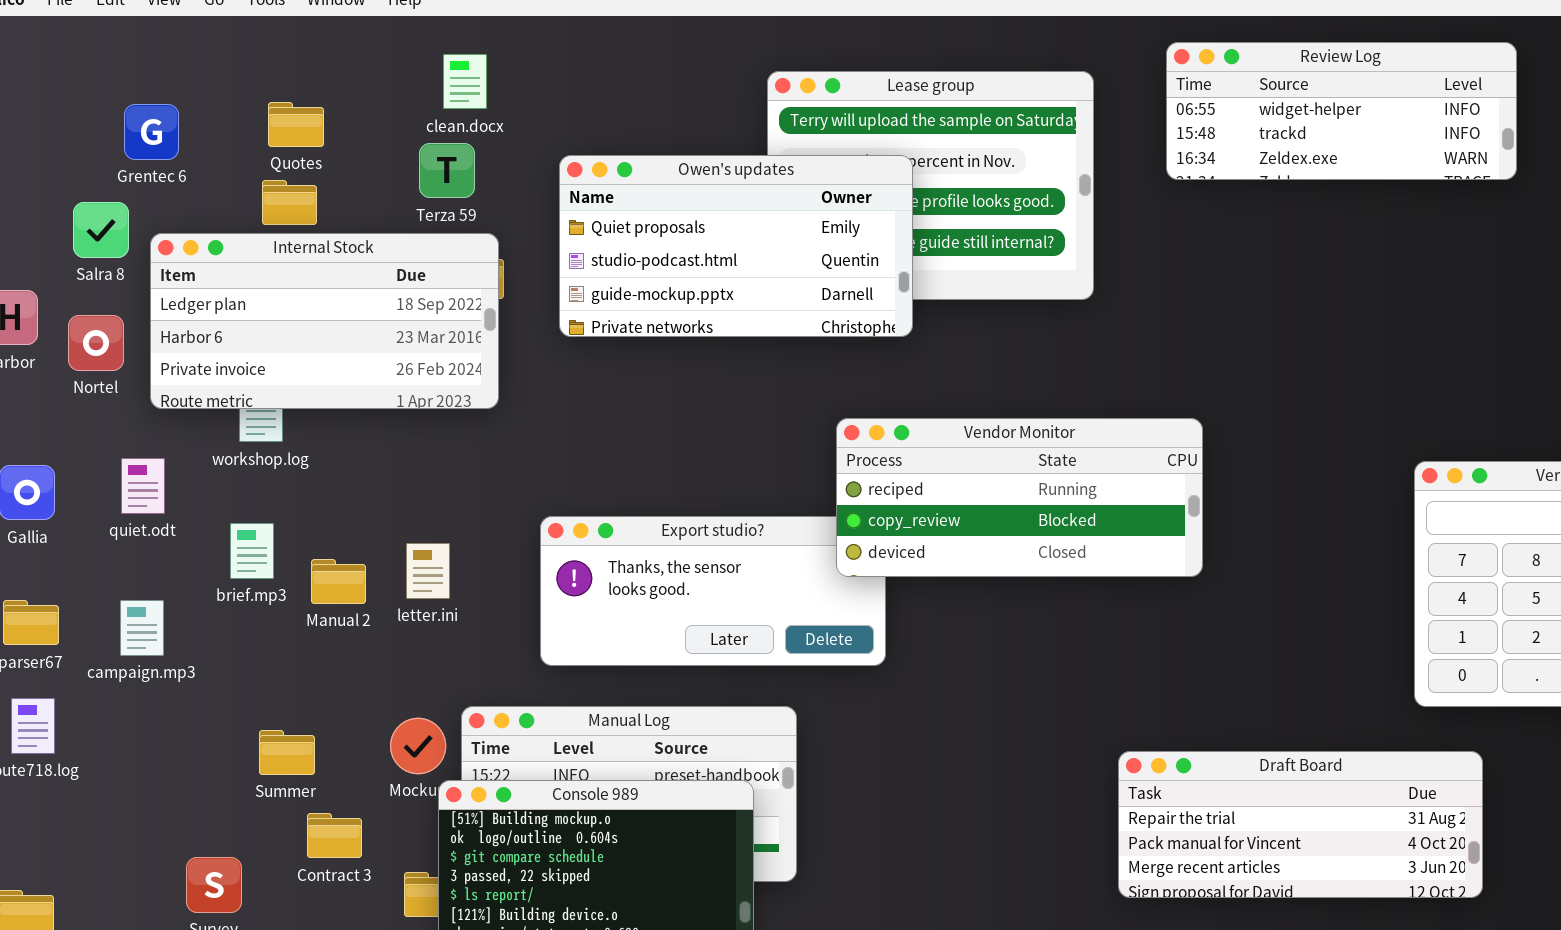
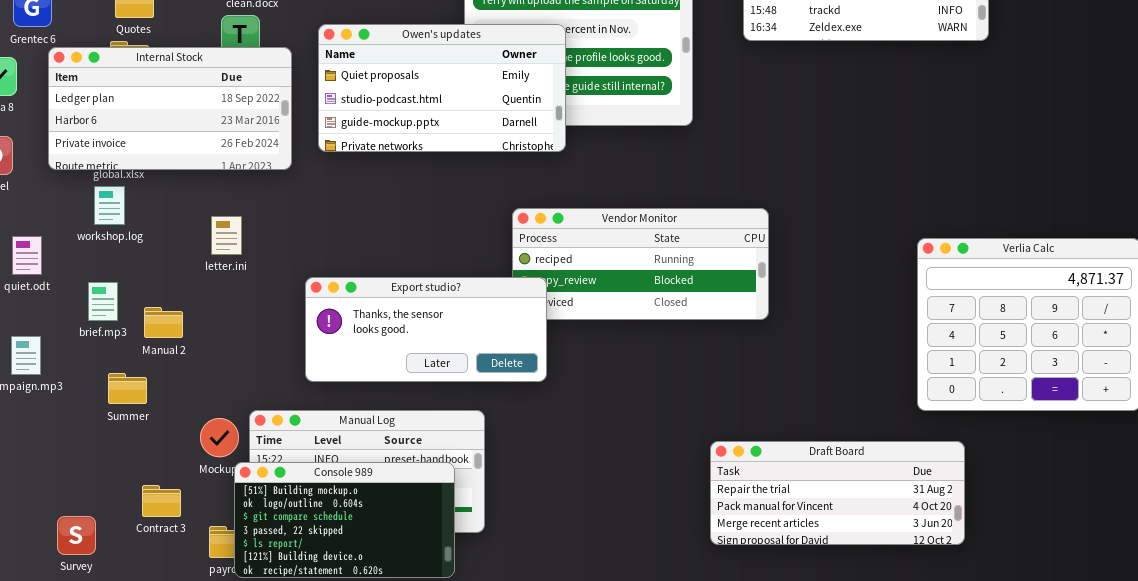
Internal Stock: [150,233,499,409] -> [48,47,292,170], moved
Export studio?: [540,516,886,666] -> [305,277,547,382], raised
letter.ini: [406,543,450,599] -> [211,216,242,255], moved
Summer: [259,730,315,775] -> [108,373,147,404], moved

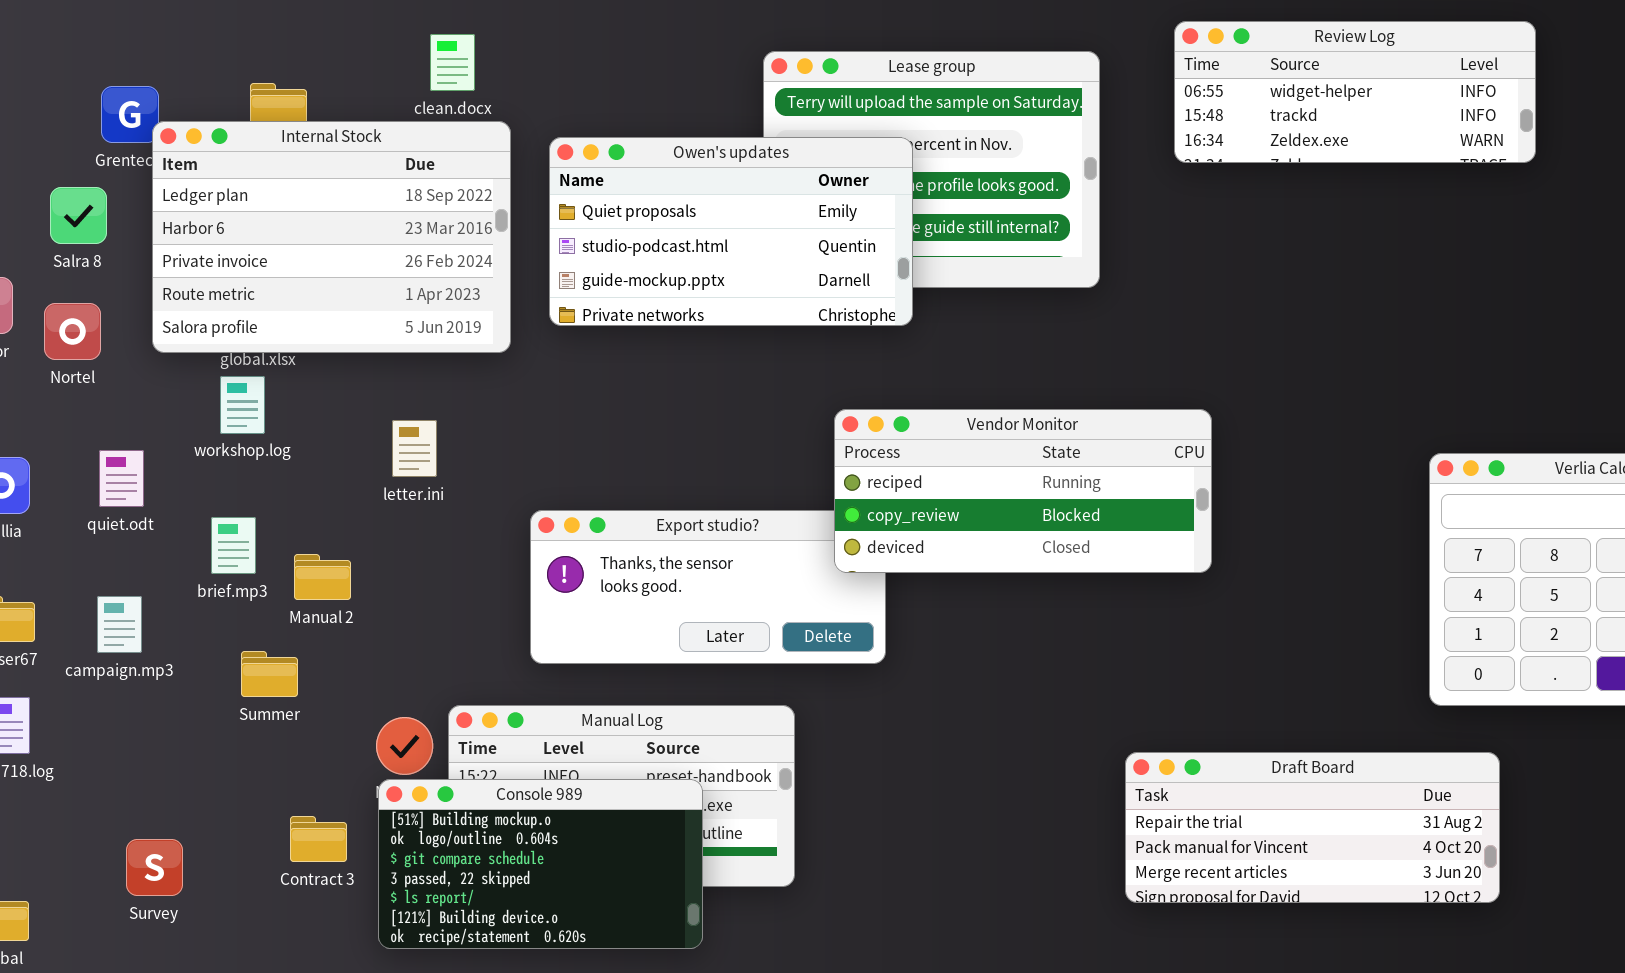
Internal Stock: [48,47,292,170] -> [152,121,511,353], resized
Vendor Monitor: [512,208,769,320] -> [834,409,1212,573], raised
Console 989: [234,462,455,578] -> [378,779,703,949], moved
Survey: [57,516,96,555] -> [126,839,183,896], moved

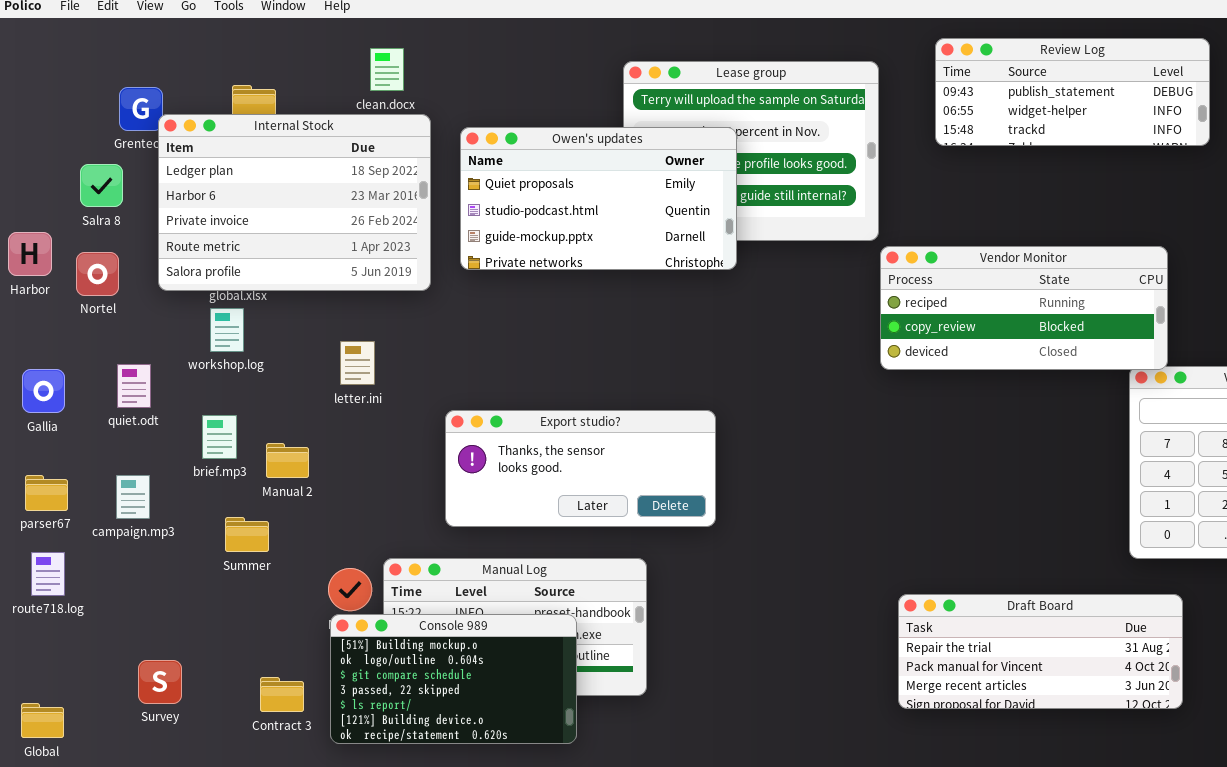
Review Log: [1174,21,1536,163] -> [935,38,1210,146], scrolled up 1 row
Vendor Monitor: [834,409,1212,573] -> [880,246,1168,370], moved
Contract 3: [290,816,347,862] -> [260,677,304,712], moved

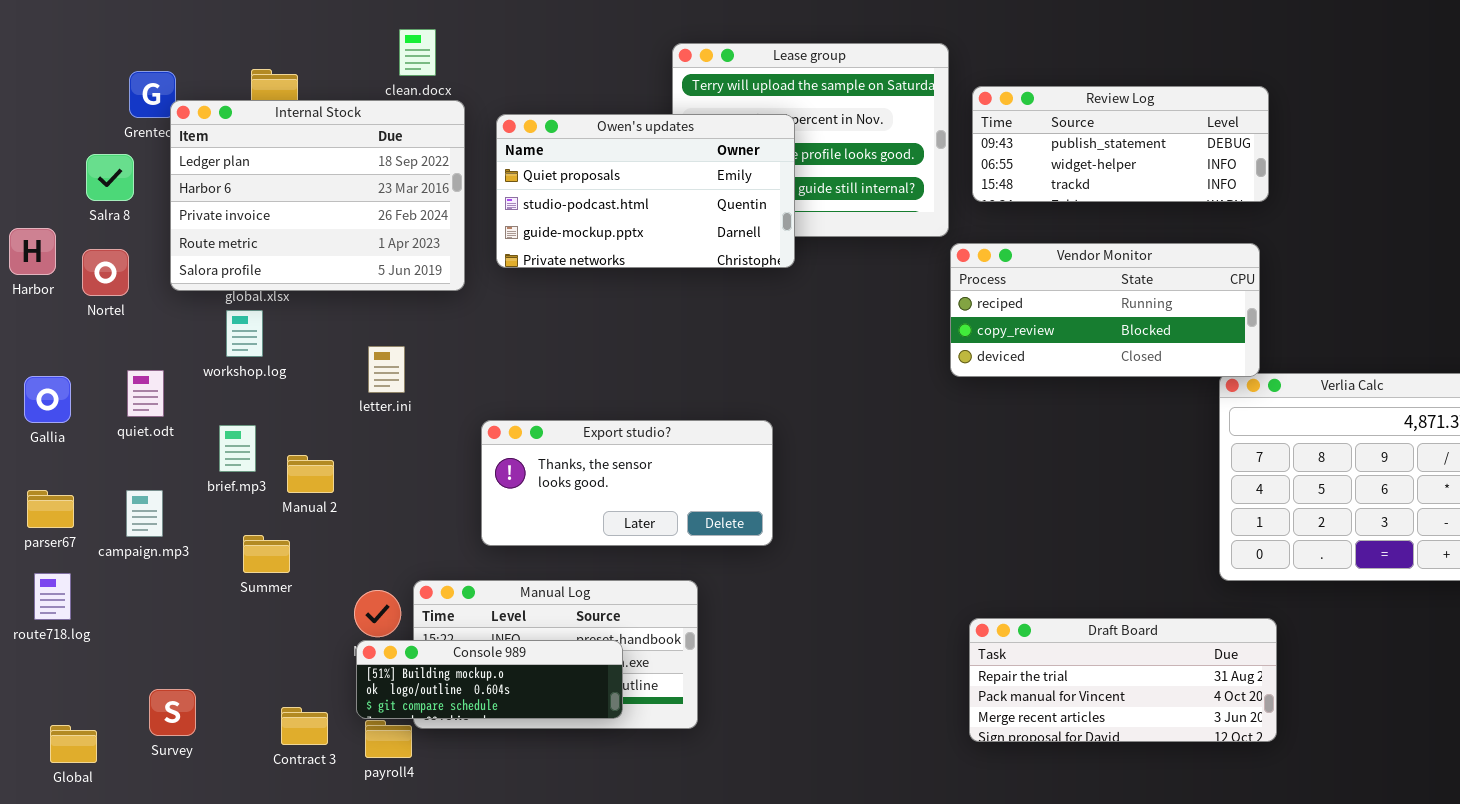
Review Log: [935,38,1210,146] -> [972,86,1269,202], moved
Console 989: [330,614,577,744] -> [356,640,623,719], resized
Global: [21,703,64,738] -> [50,725,97,763], moved

